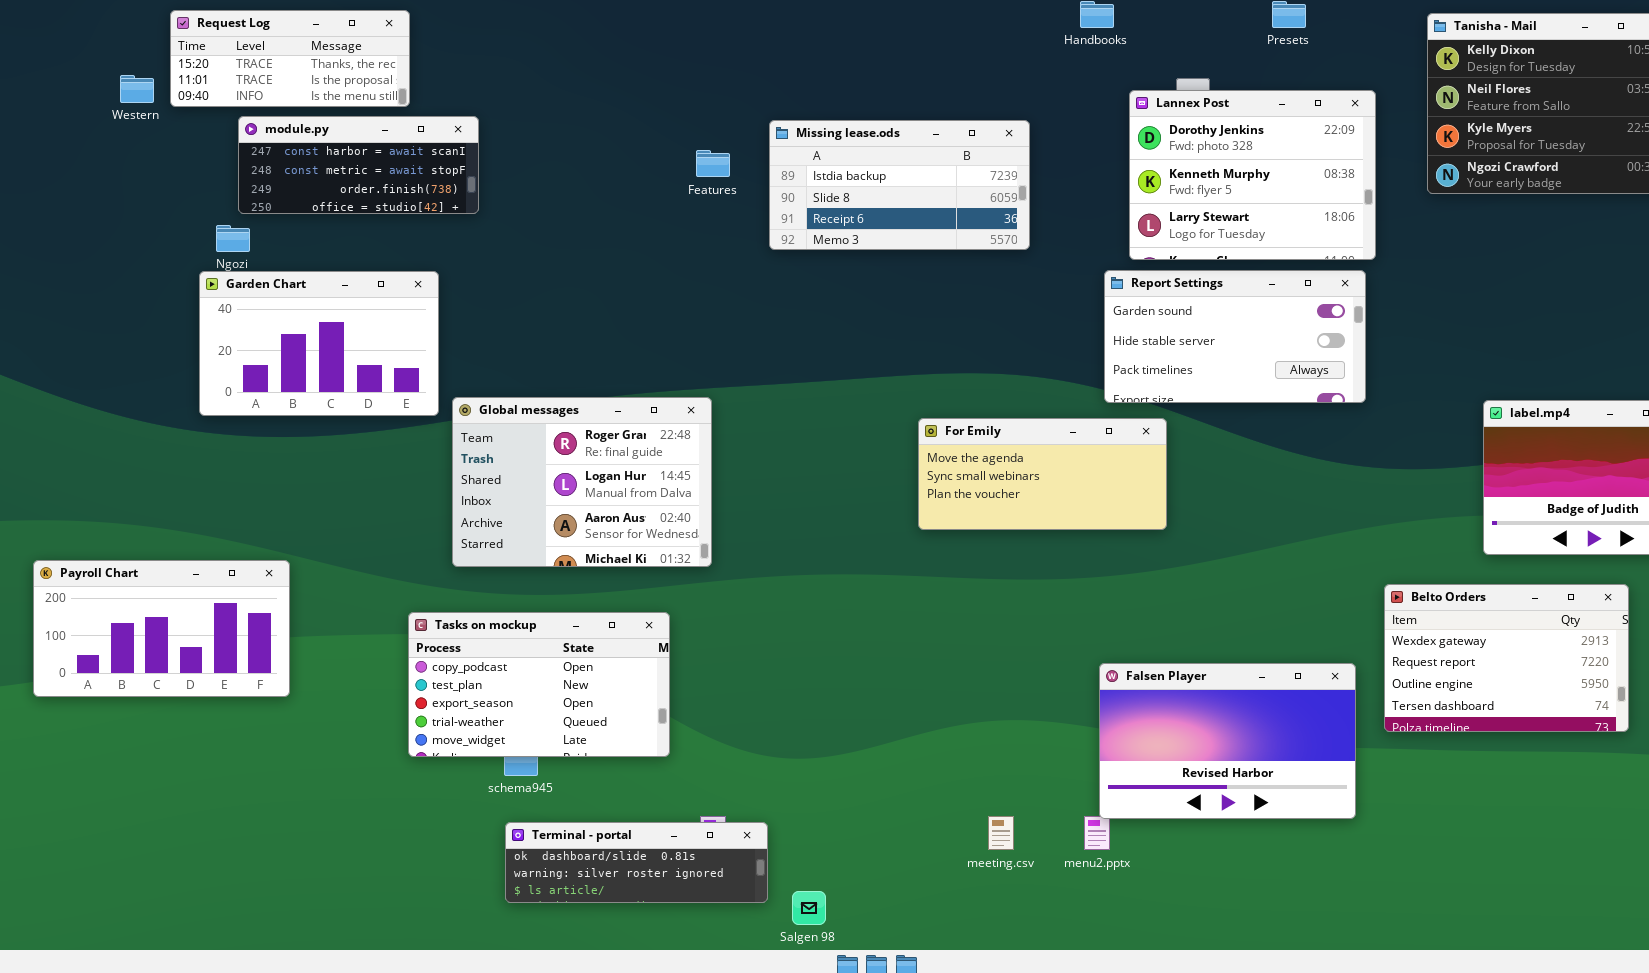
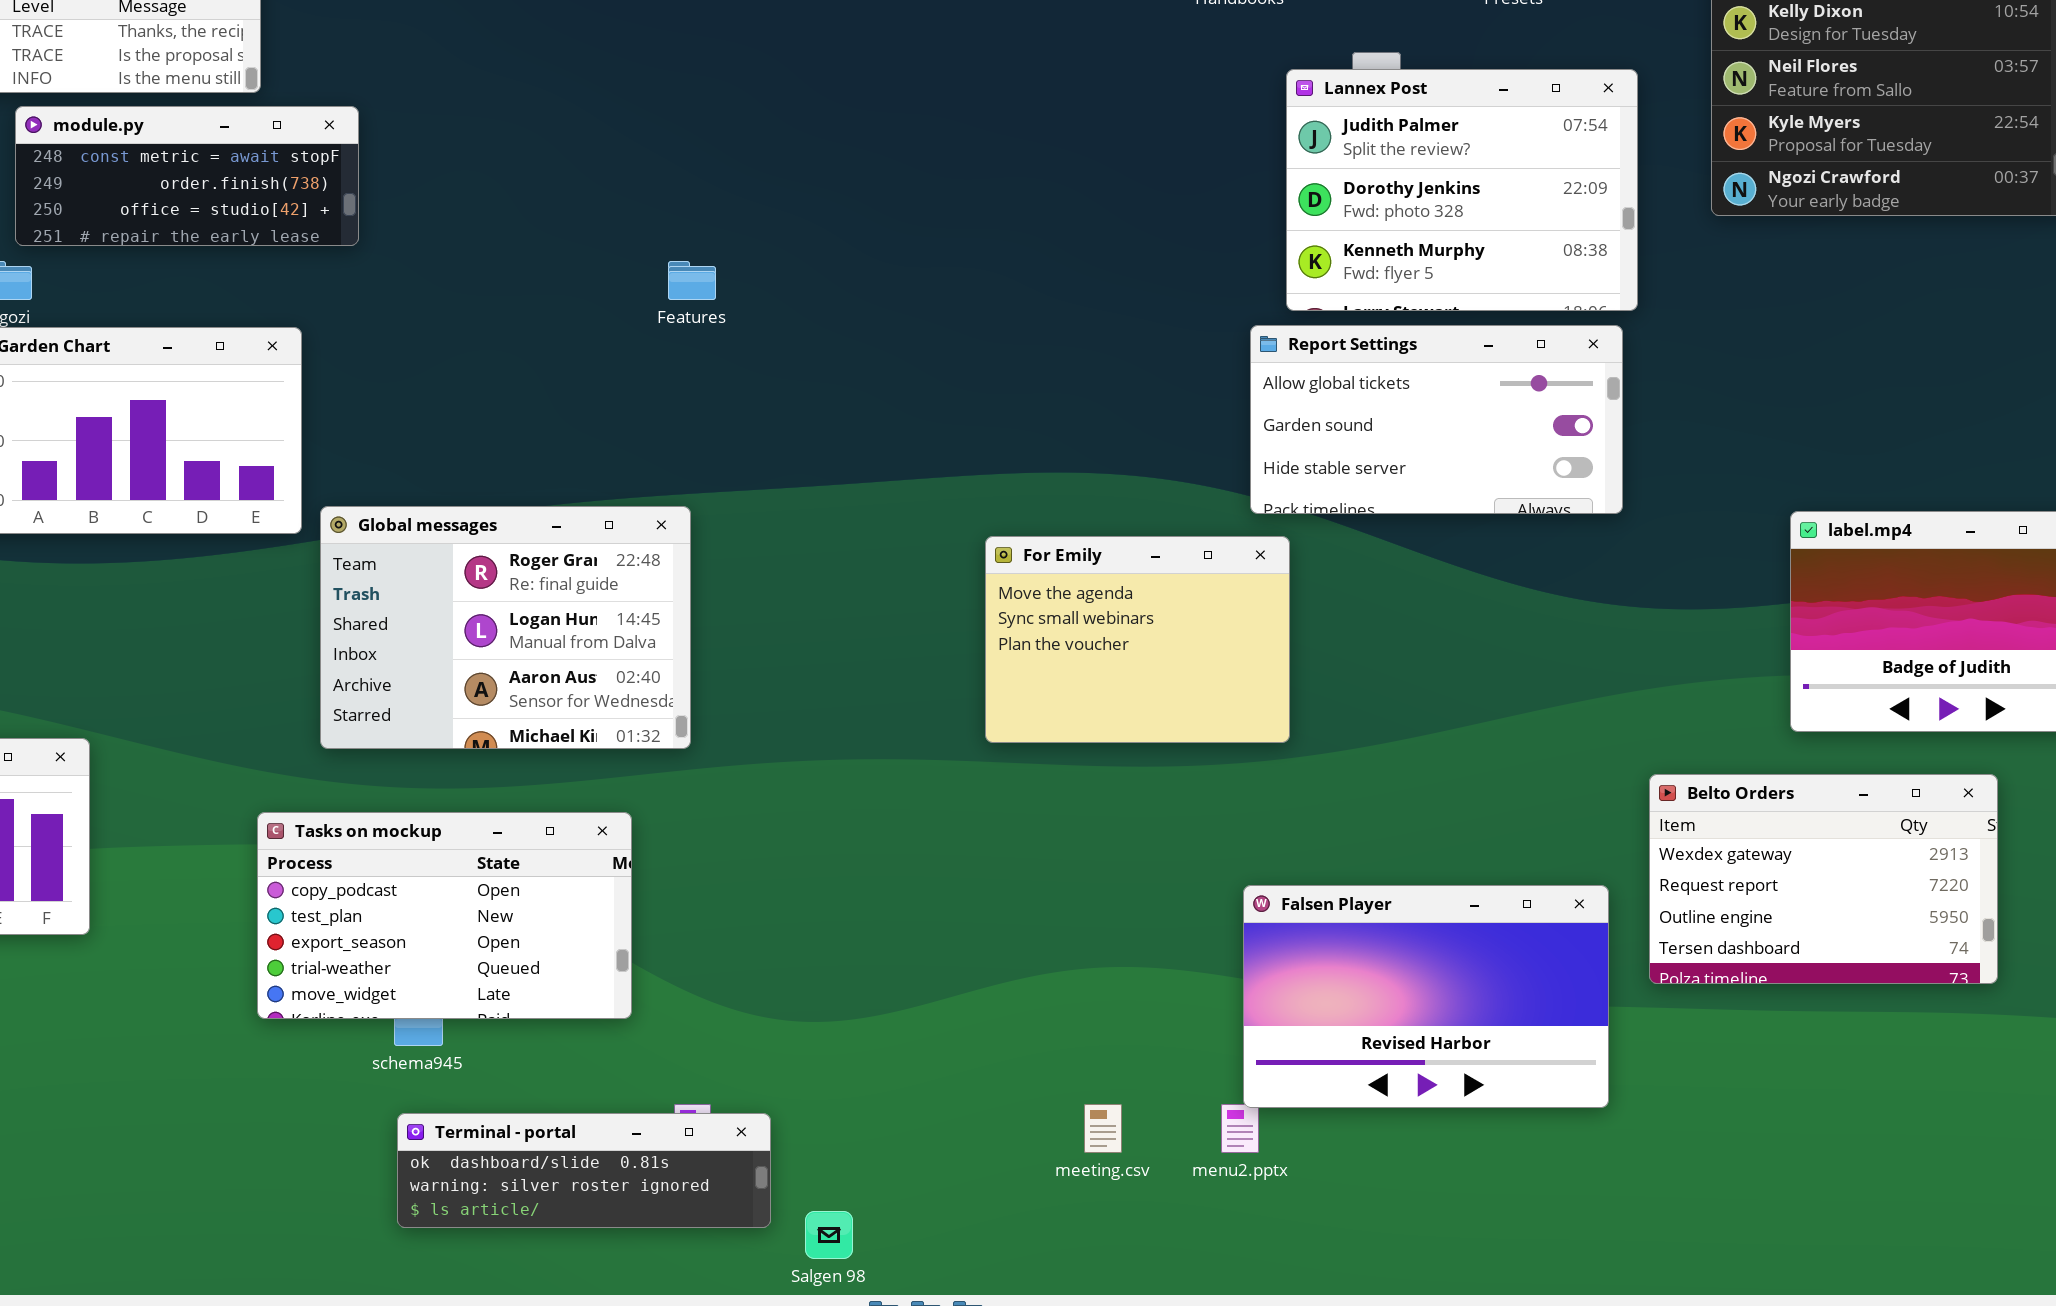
Lannex Post: [1129,90,1376,260] -> [1286,69,1638,311], scrolled up 1 row
module.py: [238,116,479,214] -> [15,106,359,246], scrolled down 1 row
Missing lease.ods: [769,120,1030,250] -> none, closed
Features: [696,150,730,177] -> [668,261,716,300], moved
Report Settings: [1104,270,1366,403] -> [1250,325,1623,514], scrolled up 1 row
For Emily: [918,418,1167,530] -> [985,536,1290,743], resized

